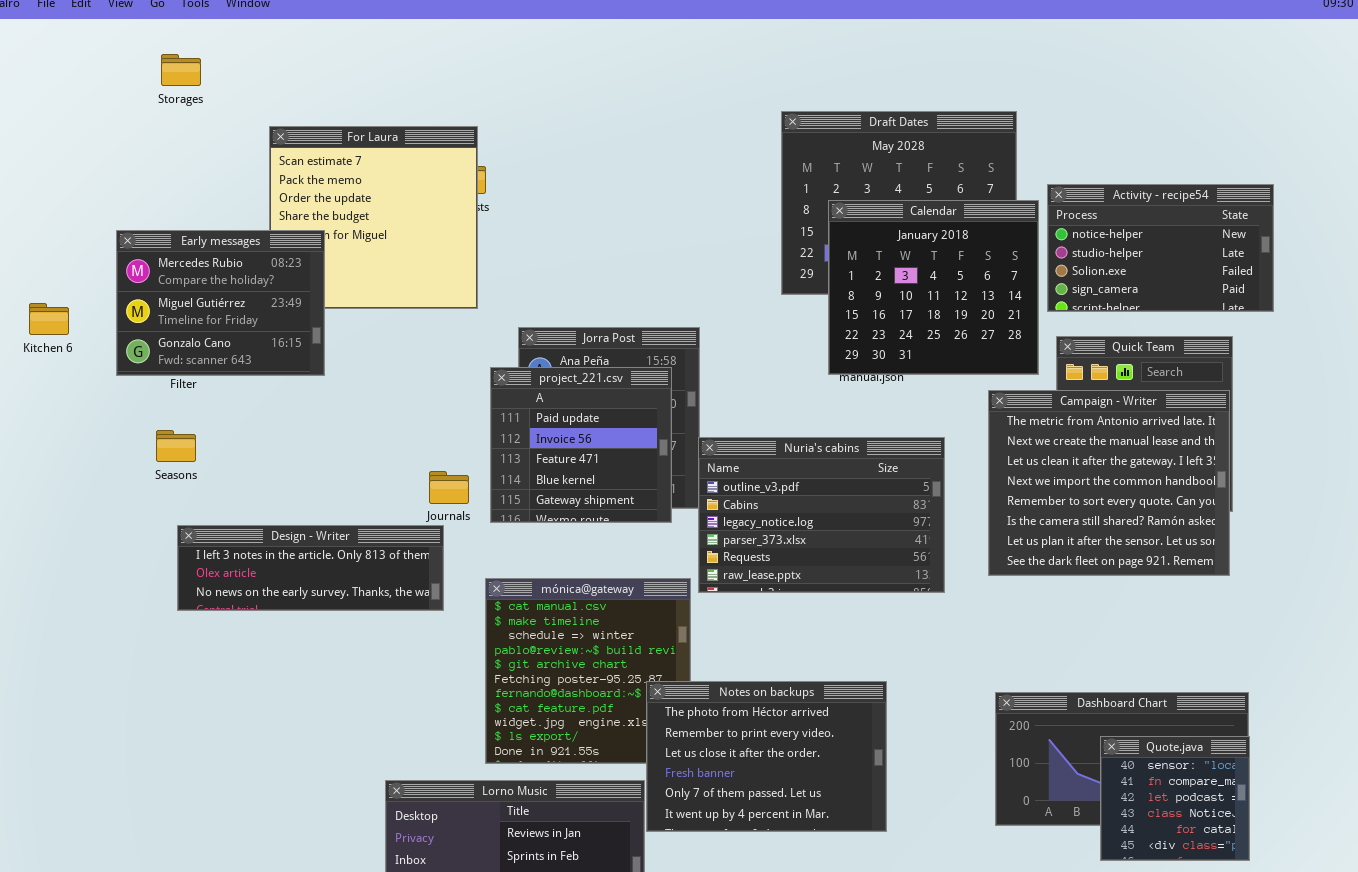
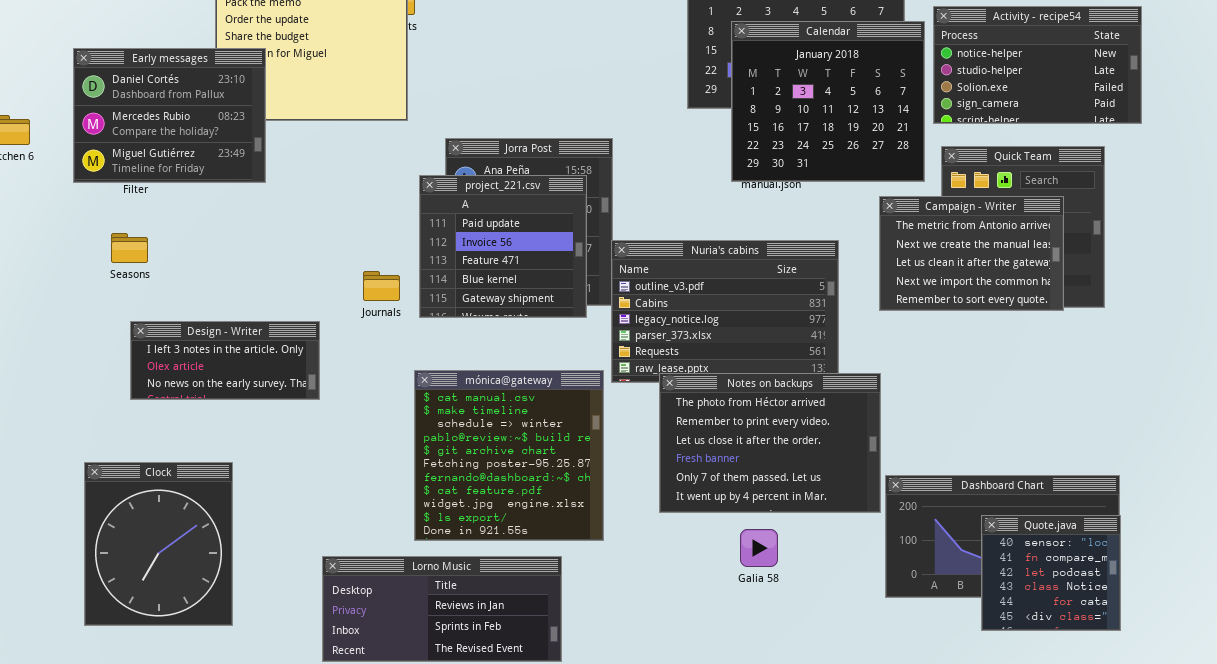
Early messages: [116,230,325,376] -> [73,48,266,183], scrolled up 1 row
Campaign - Writer: [988,390,1230,576] -> [879,196,1064,311], resized
Design - Writer: [177,525,444,611] -> [130,321,320,400], resized
Clock: none -> [84,462,233,626], opened
Notes on backups: [646,681,887,832] -> [659,373,881,513], moved

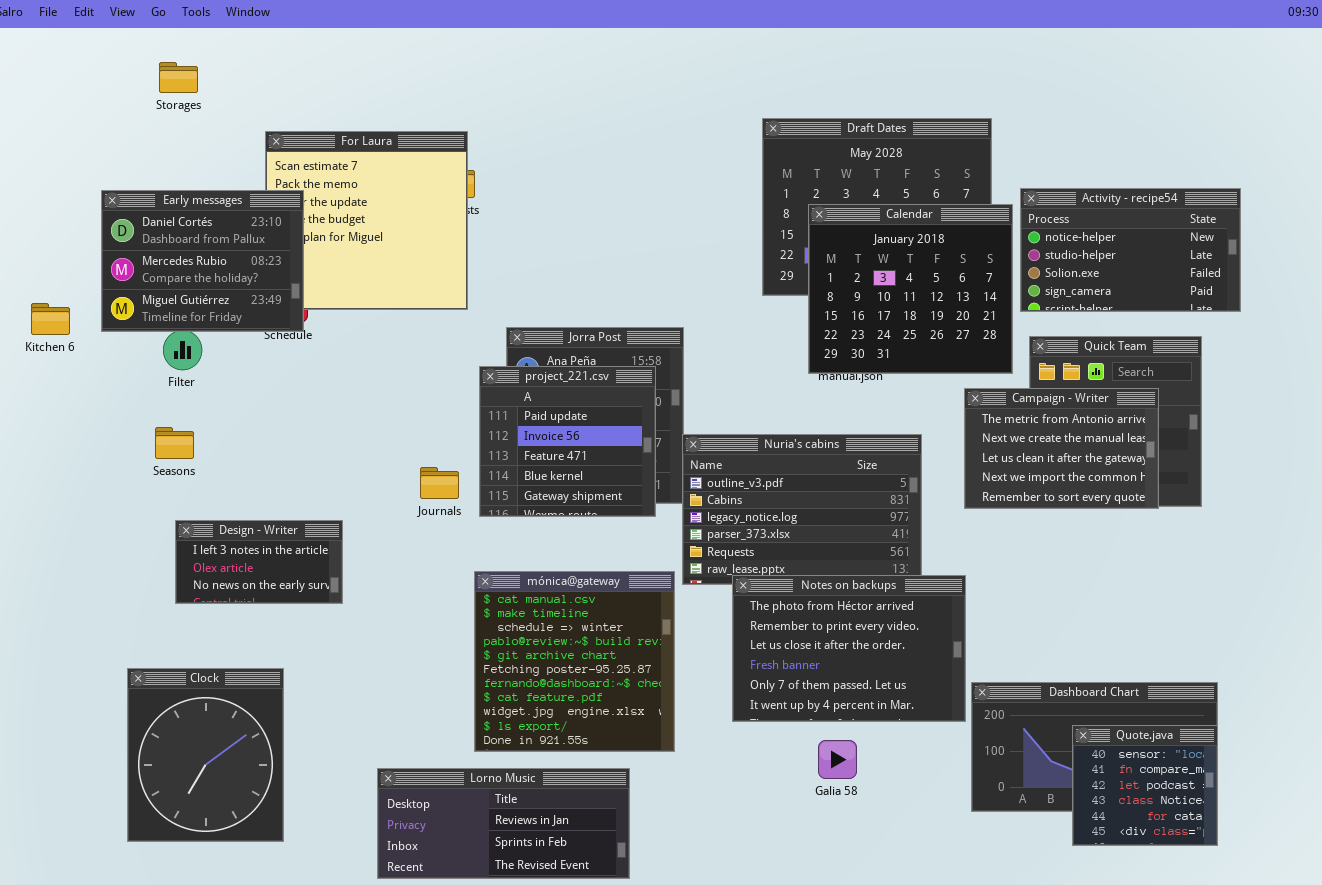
Early messages: [73,48,266,183] -> [101,190,304,332], moved
Design - Writer: [130,321,320,400] -> [175,520,343,604], resized

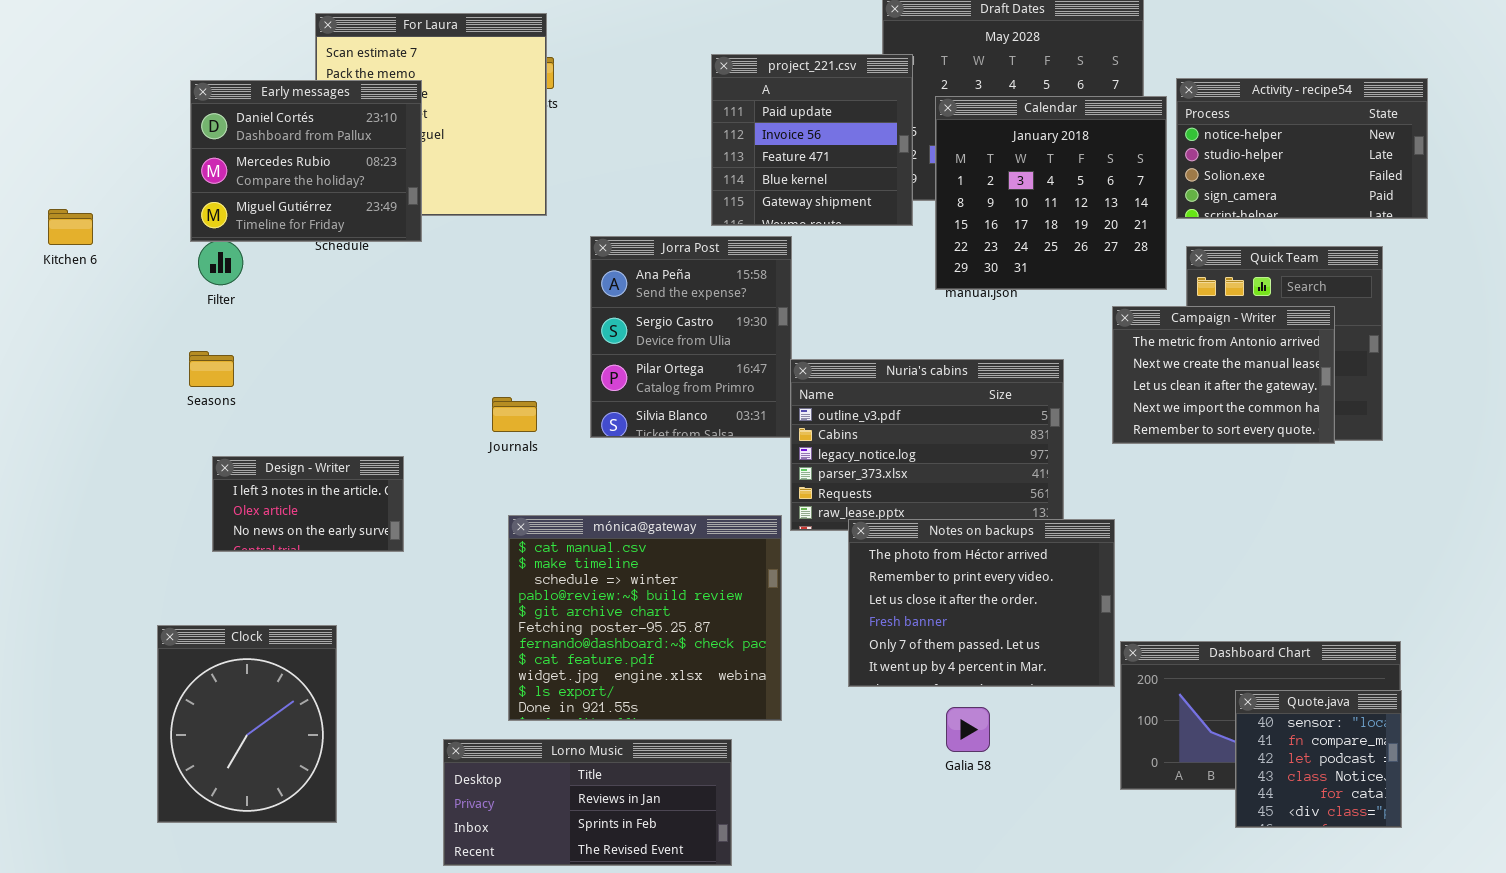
Early messages: [101,190,304,332] -> [190,80,422,242], moved
project_221.csv: [479,366,656,517] -> [711,54,913,226], moved
mónica@gateway: [474,571,675,752] -> [508,515,782,721], resized

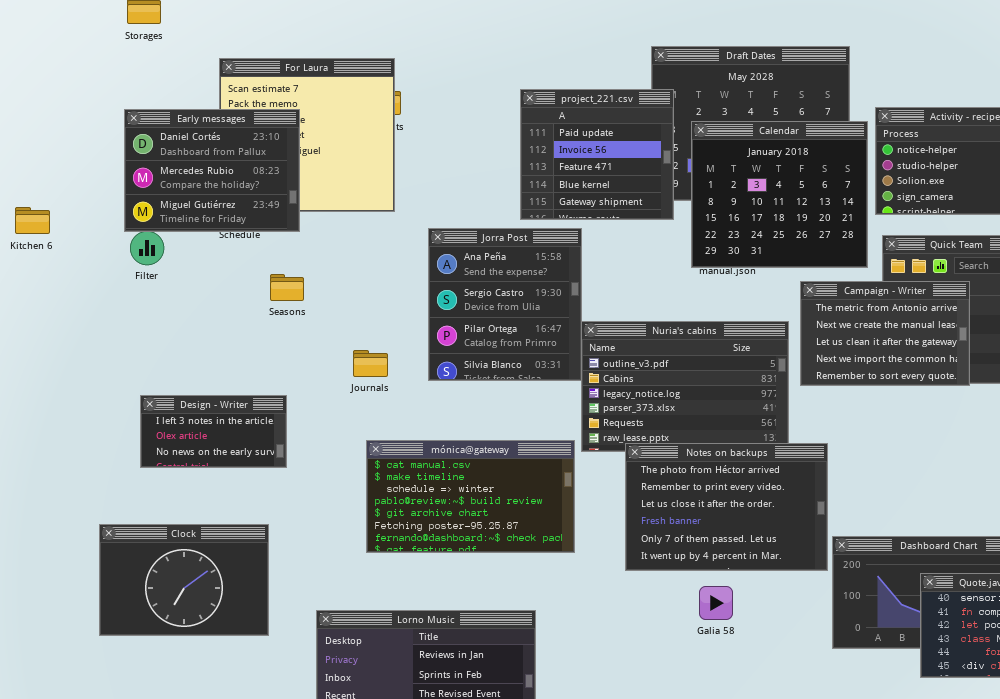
Campaign - Writer: [1112,306,1335,444] -> [800,281,970,386], moved
Seasons: [189,351,234,387] -> [270,274,304,301], moved
mónica@gateway: [508,515,782,721] -> [366,440,575,553], resized
Clock: [157,625,337,823] -> [99,524,269,636], resized

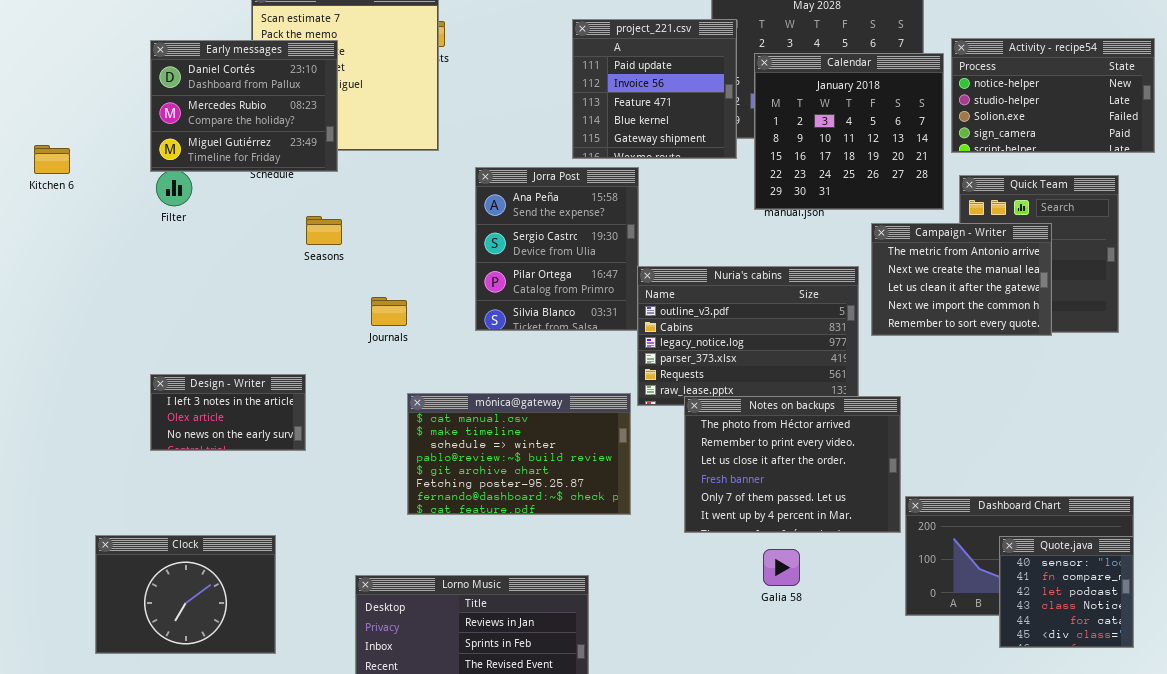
Journals: [353,350,388,377] -> [371,297,407,326], moved
Design - Writer: [140,395,287,468] -> [150,374,306,451], moved
Clock: [99,524,269,636] -> [95,535,276,654], moved

